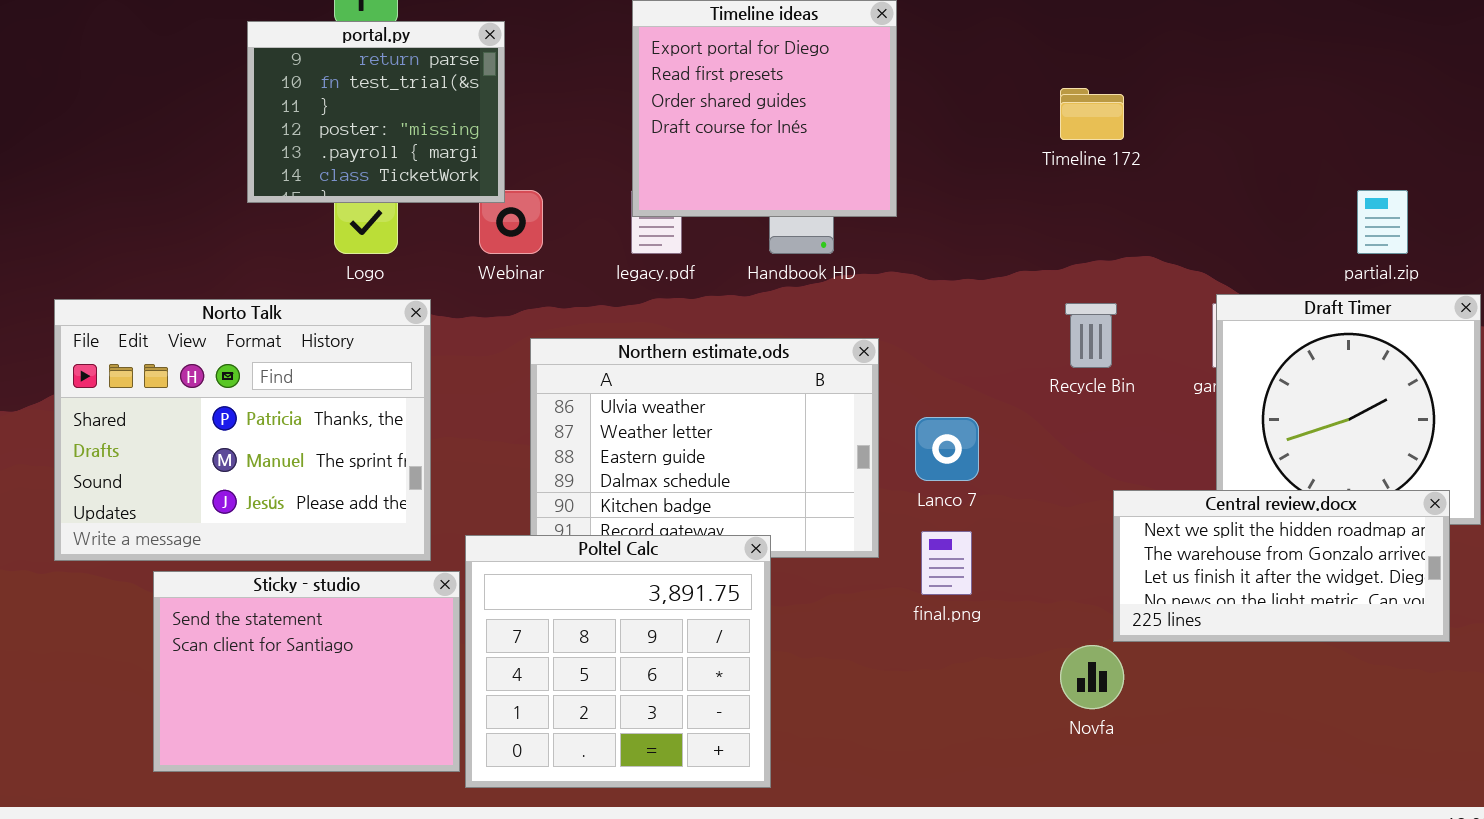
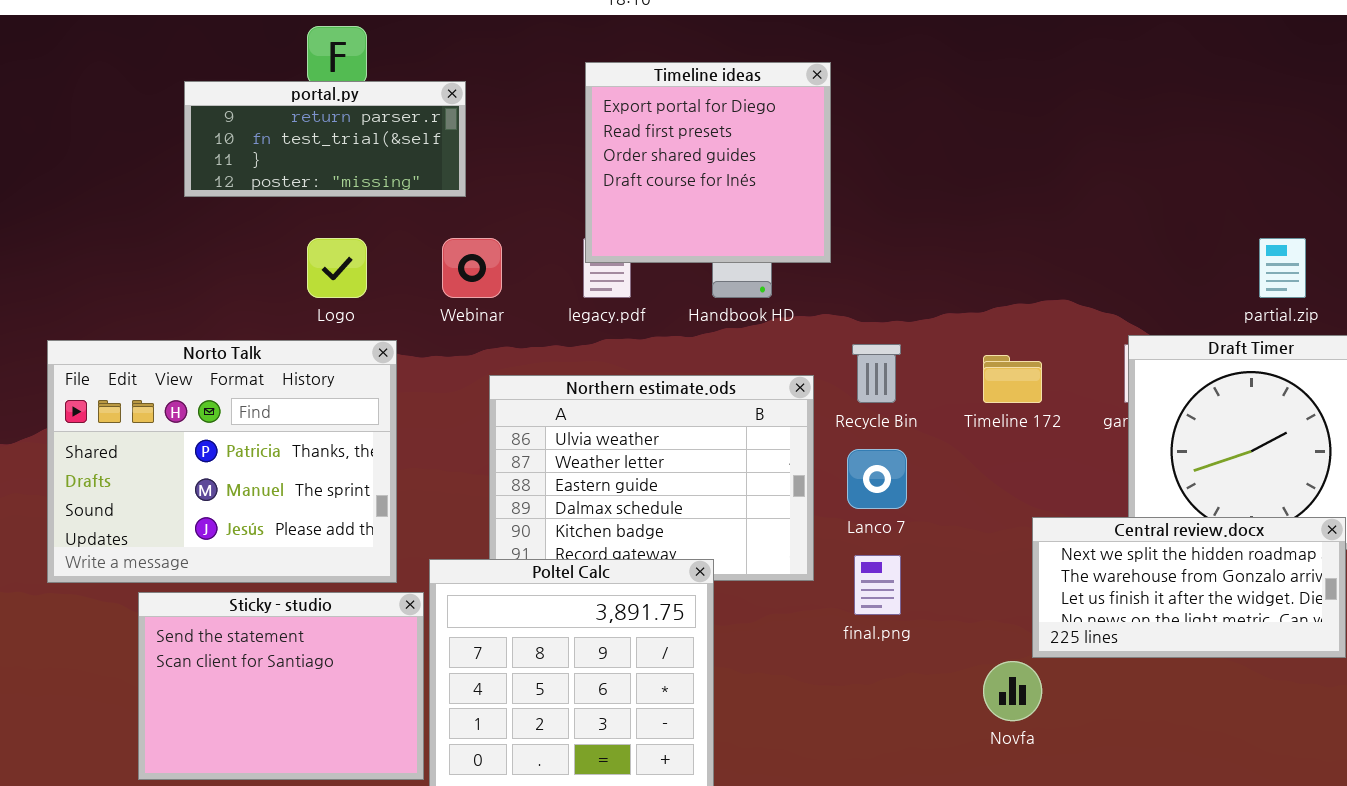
portal.py: [247,21,505,203] -> [184,81,466,197], resized
Timeline 172: [1060,88,1124,140] -> [983,355,1042,403], moved
Recycle Bin: [1065,303,1117,368] -> [852,344,901,403], moved

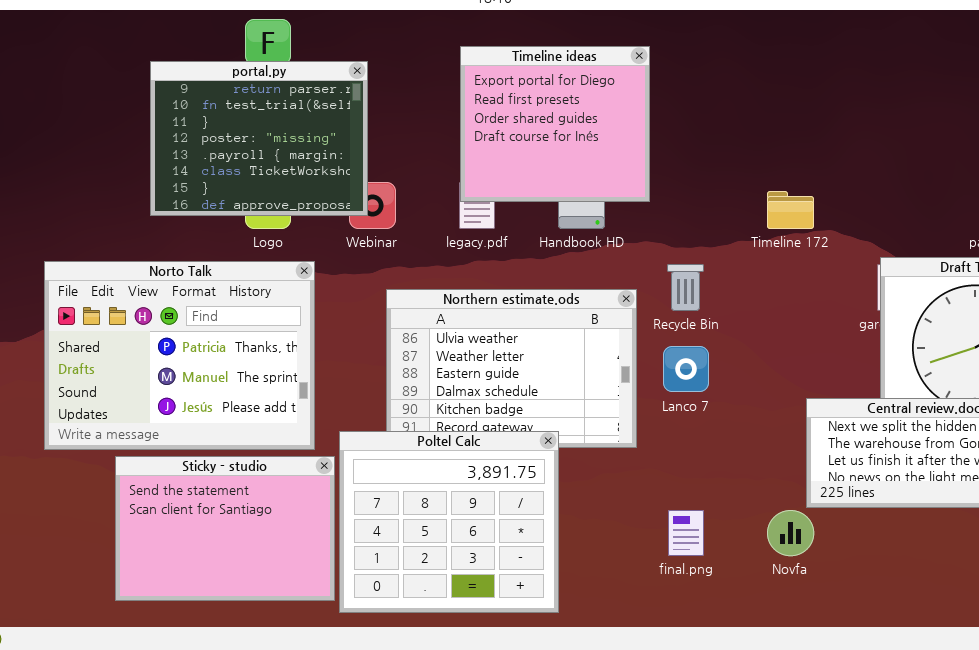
portal.py: [184,81,466,197] -> [150,61,368,216], resized
Timeline 172: [983,355,1042,403] -> [767,191,814,229], moved
final.png: [854,555,901,615] -> [668,510,704,556], moved

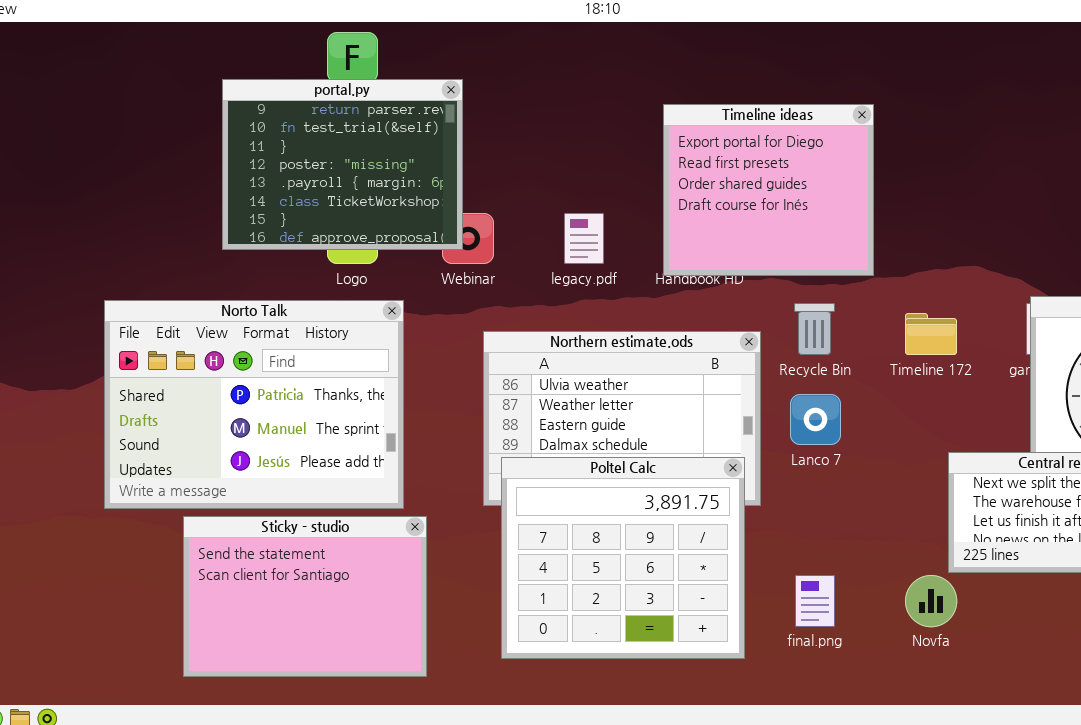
Timeline ideas: [460,46,650,202] -> [663,104,874,276], moved
Timeline 172: [767,191,814,229] -> [905,313,957,355], moved
Poltel Calc: [339,431,559,613] -> [501,457,745,659], moved

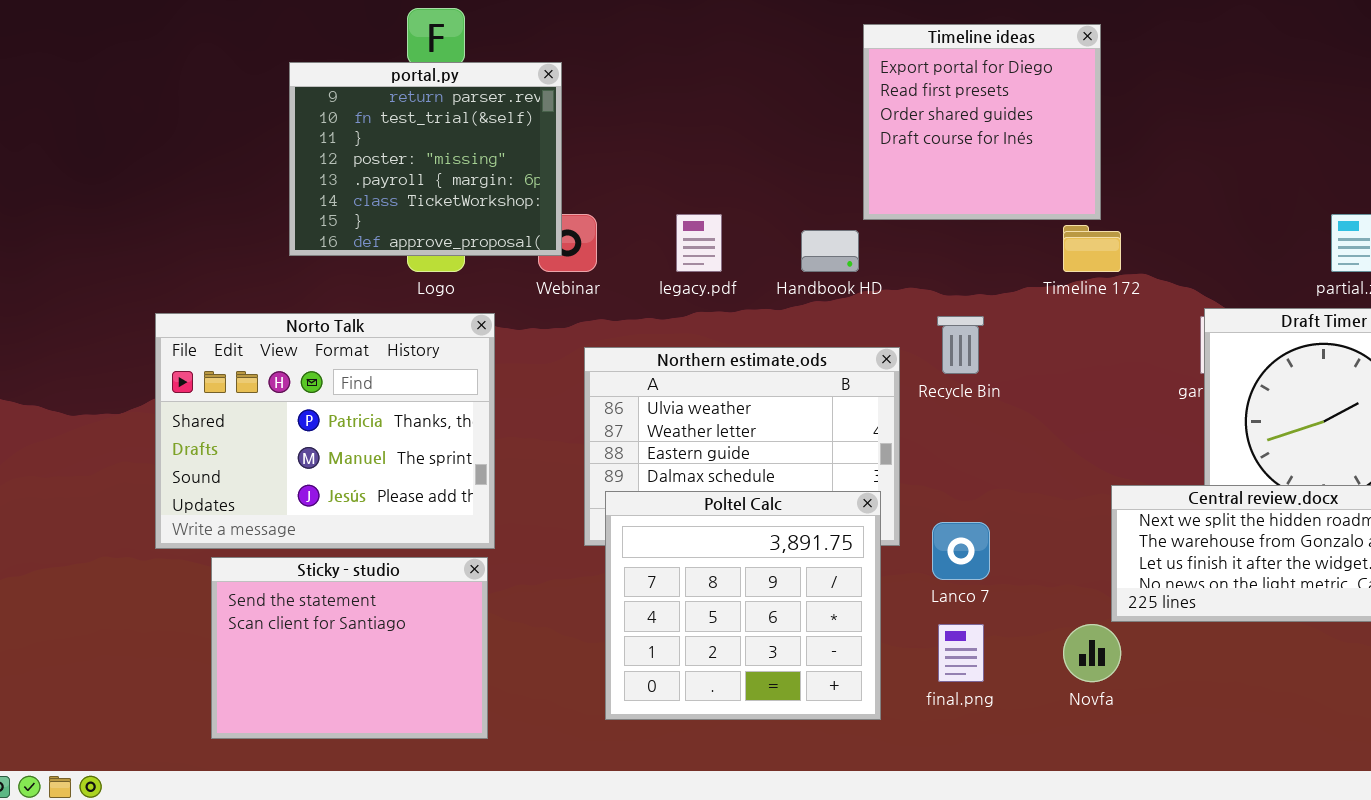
Timeline ideas: [663,104,874,276] -> [863,24,1101,220], moved
Timeline 172: [905,313,957,355] -> [1063,225,1121,272], moved
Lanco 7: [790,394,841,445] -> [932,522,990,580], moved
Sticky - studio: [183,516,427,677] -> [211,557,488,739], moved

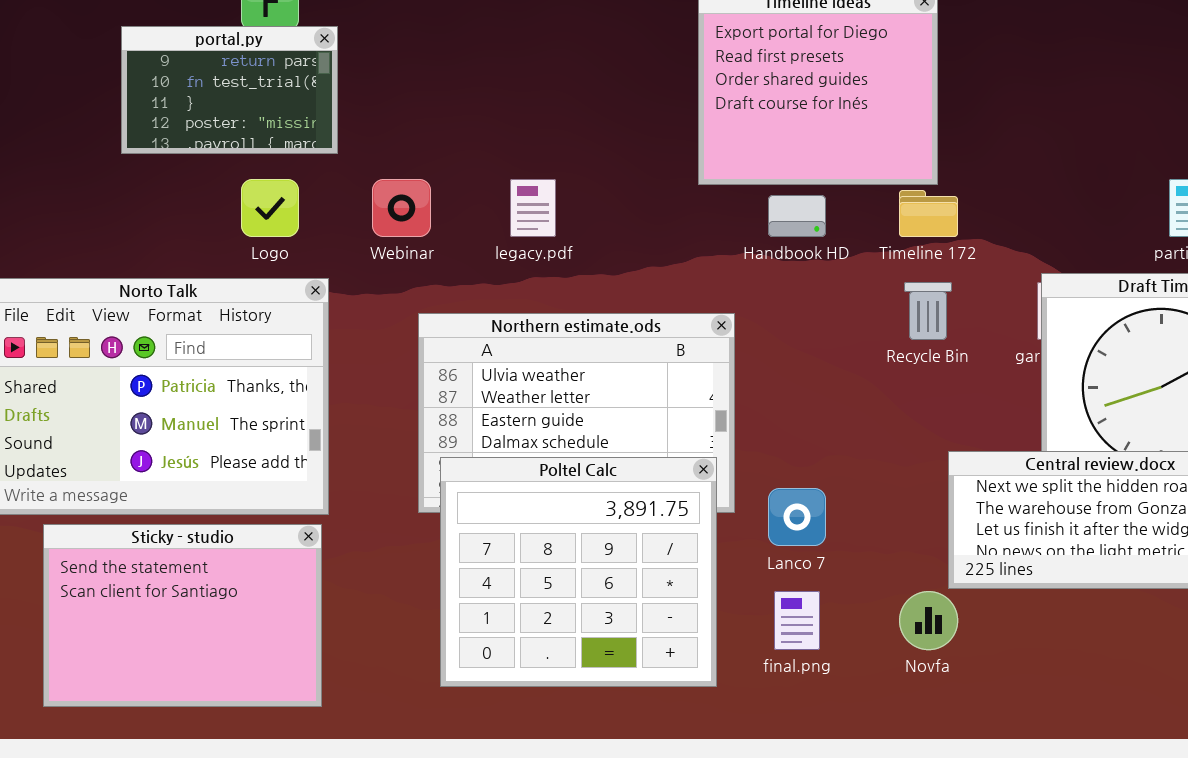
portal.py: [289,62,562,256] -> [121,26,338,154], resized
Handbook HD: [801,230,859,272] -> [768,195,826,237], moved
Recycle Bin: [937,316,984,374] -> [904,282,952,340], moved

